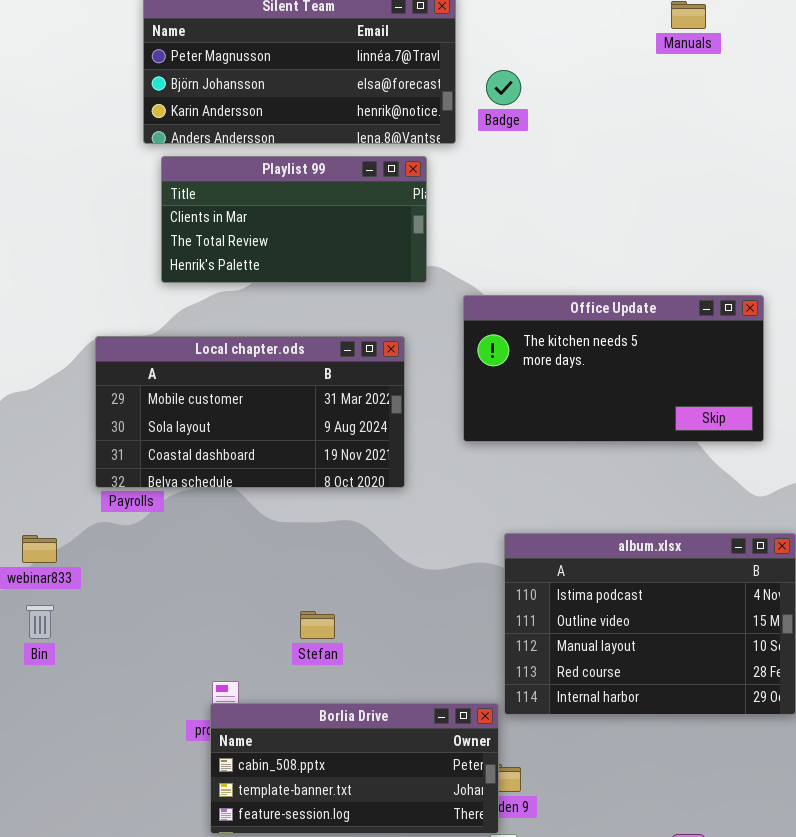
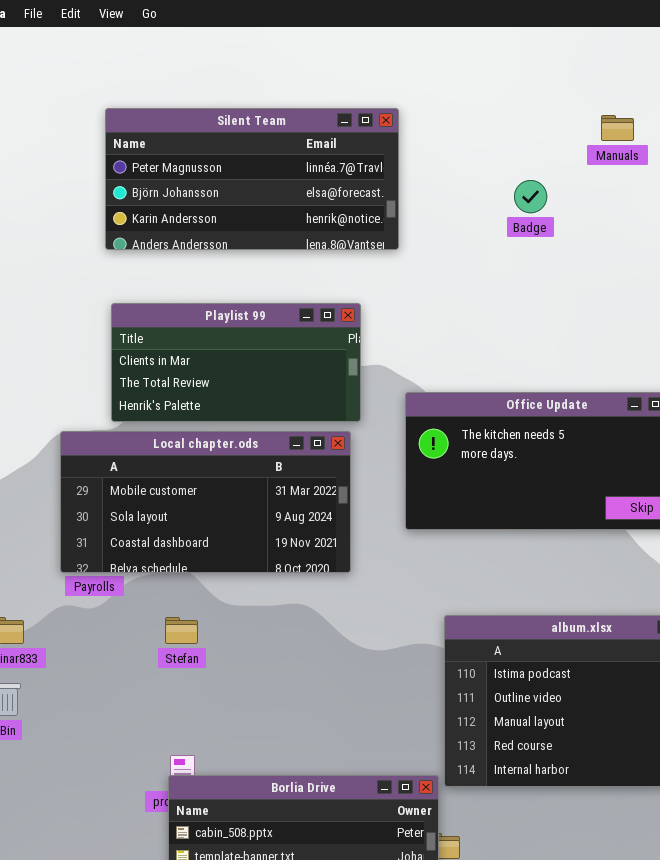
Badge: [486,70,521,105] -> [514,180,547,213], moved
Playlist 99: [161,156,427,283] -> [111,303,361,422], moved
Stefan: [300,611,335,639] -> [165,617,198,644], moved

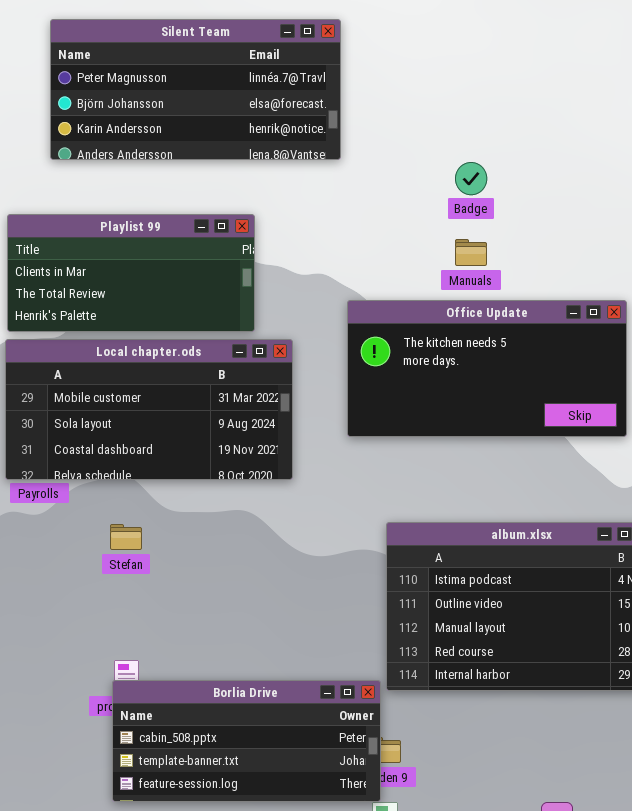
Manuals: [601,115,634,141] -> [455,239,487,266], moved
Badge: [514,180,547,213] -> [455,162,487,195], moved
Playlist 99: [111,303,361,422] -> [7,214,255,332], moved

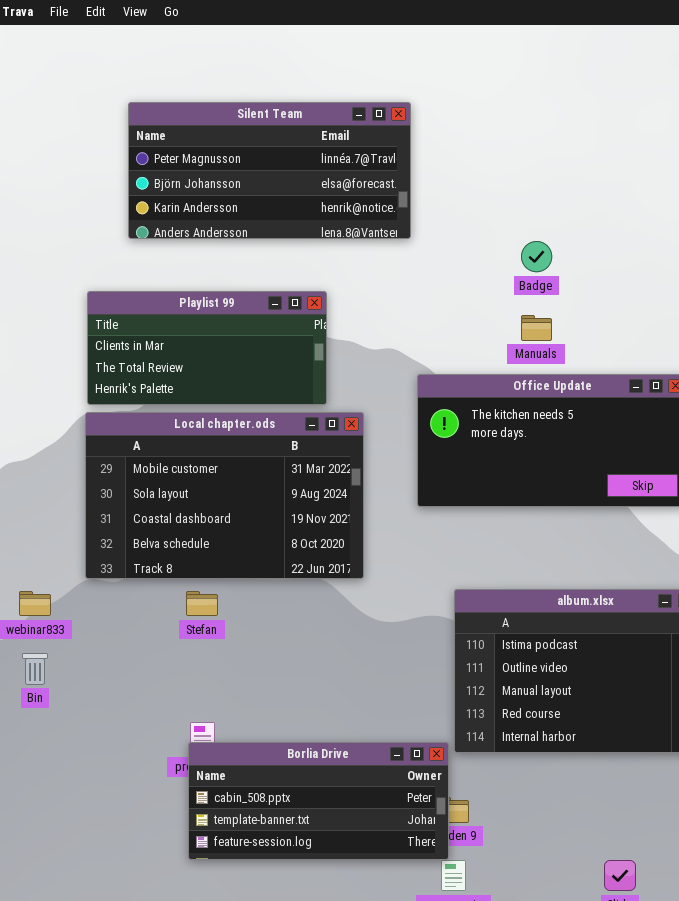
Local chapter.ods: [5,339,293,480] -> [85,412,364,579], resized

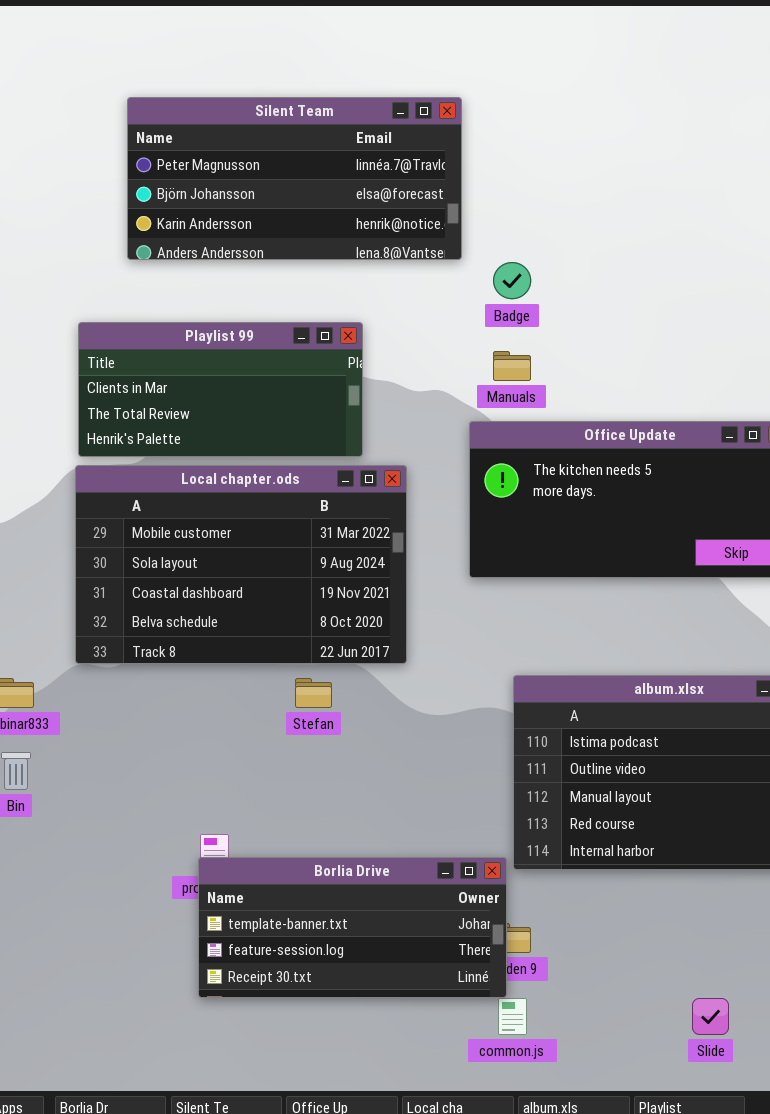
Badge: [521,241,552,272] -> [493,262,531,299], moved
Manuals: [521,315,552,341] -> [493,351,531,381], moved
Stefan: [186,591,218,616] -> [295,678,332,708], moved
Borlia Drive: [188,742,449,860] -> [198,857,507,998], scrolled down 1 row

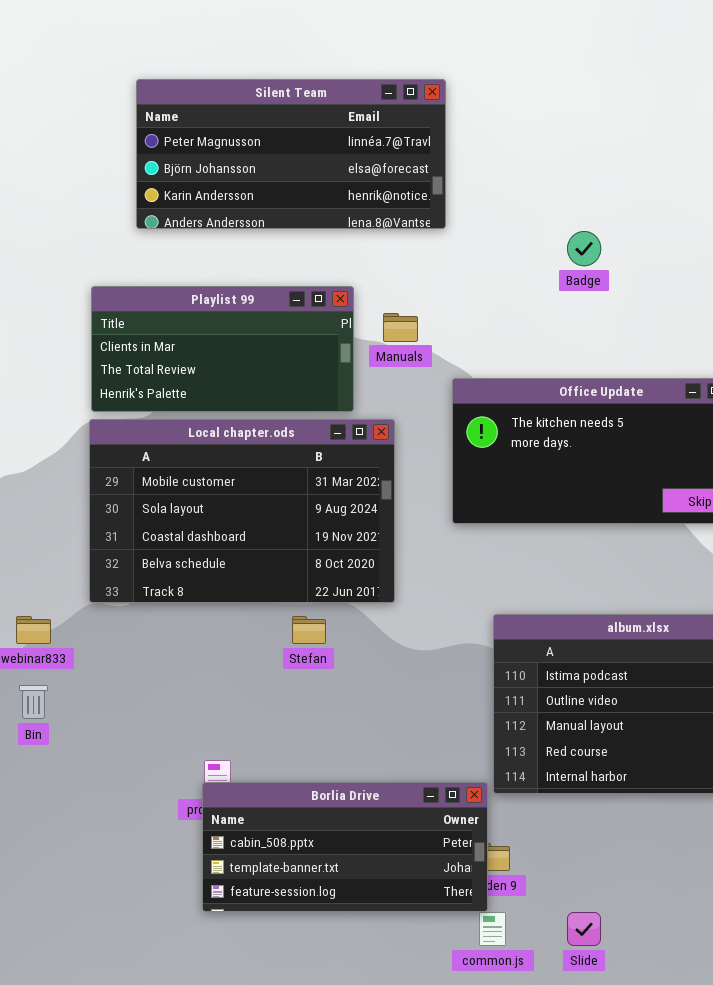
Badge: [493,262,531,299] -> [567,231,601,266], moved
Manuals: [493,351,531,381] -> [383,313,418,342], moved
Borlia Drive: [198,857,507,998] -> [202,782,488,912], scrolled up 1 row
Slide: [692,998,729,1035] -> [567,912,601,946], moved

